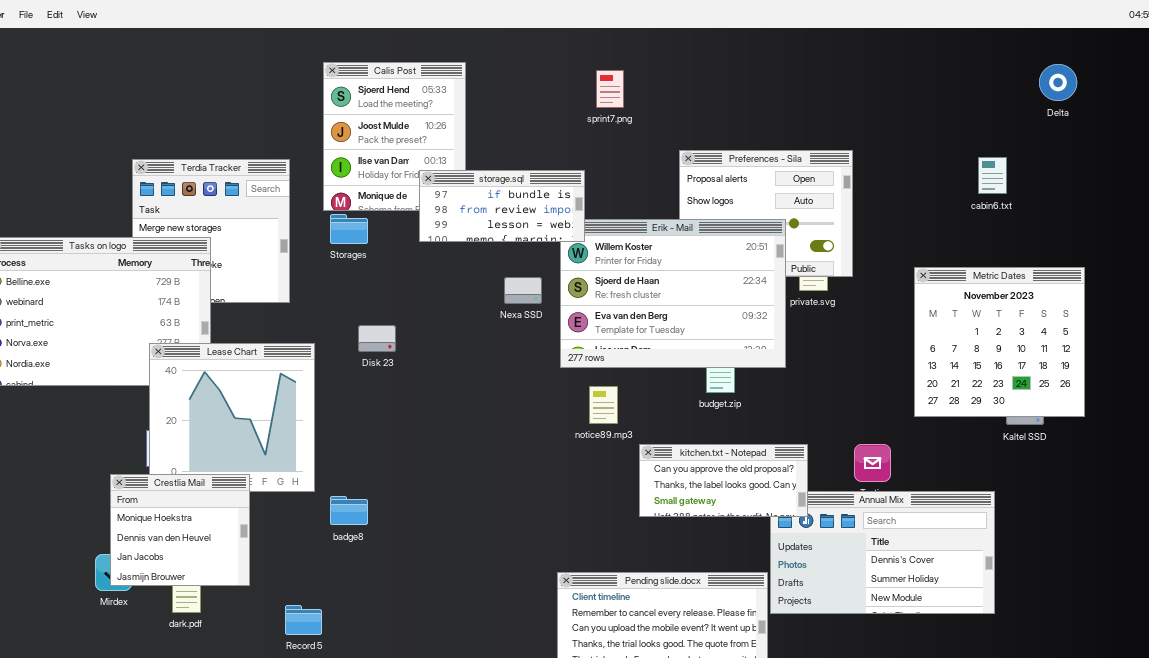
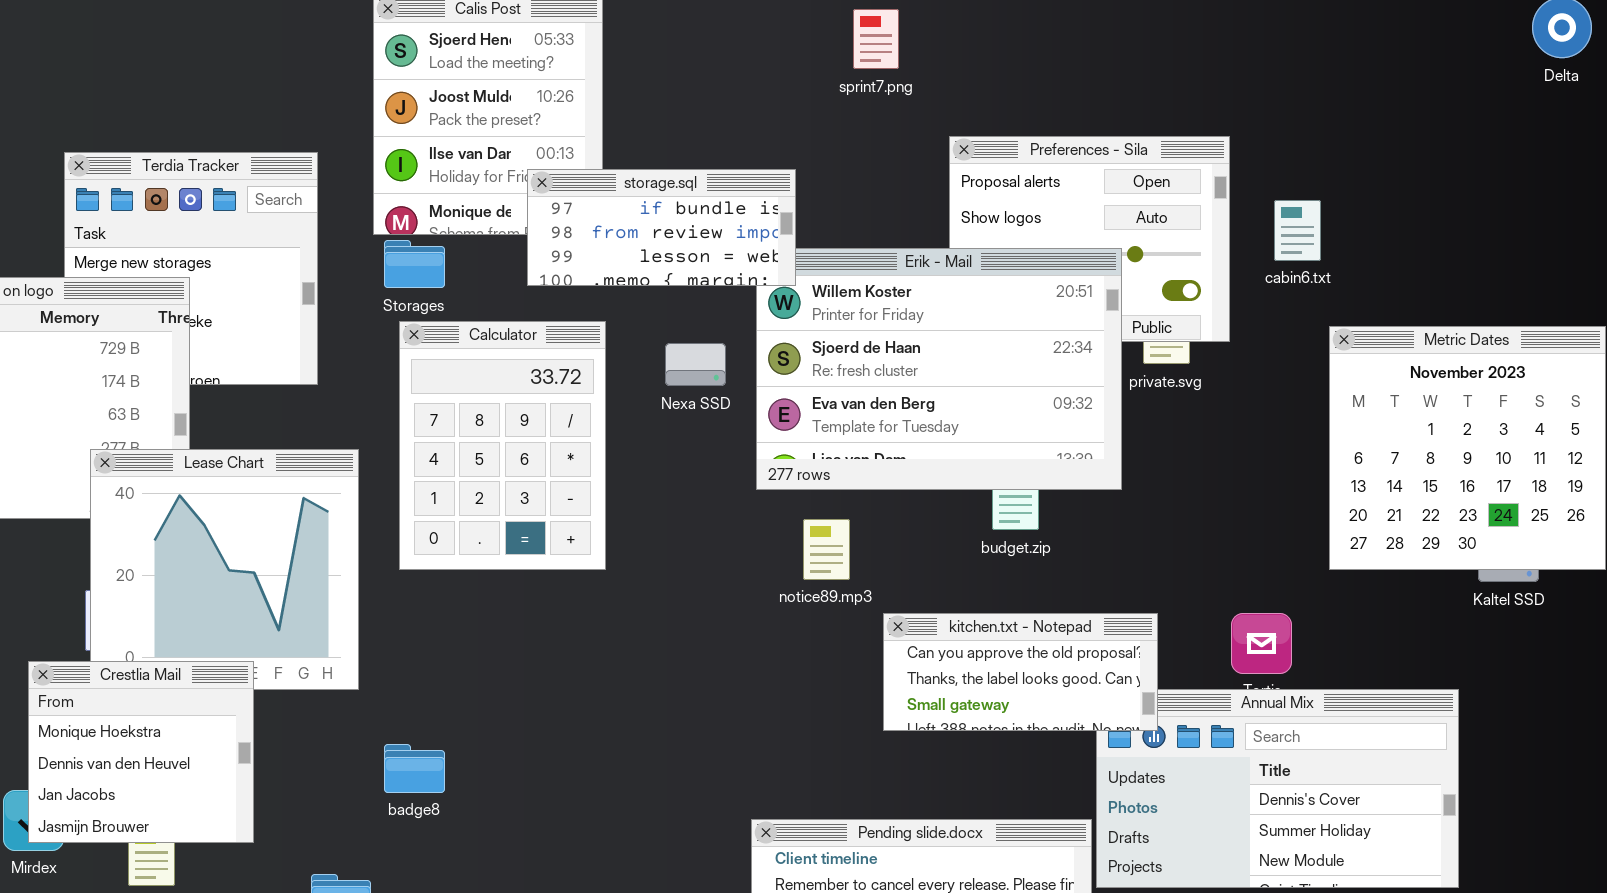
sprint7.png: [596,70,624,108] -> [853,9,899,69], moved
cabin6.txt: [978,157,1007,194] -> [1274,200,1321,261], moved
Calculator: none -> [399,321,606,570], opened
badge8: [330,496,368,525] -> [384,744,445,793], moved

